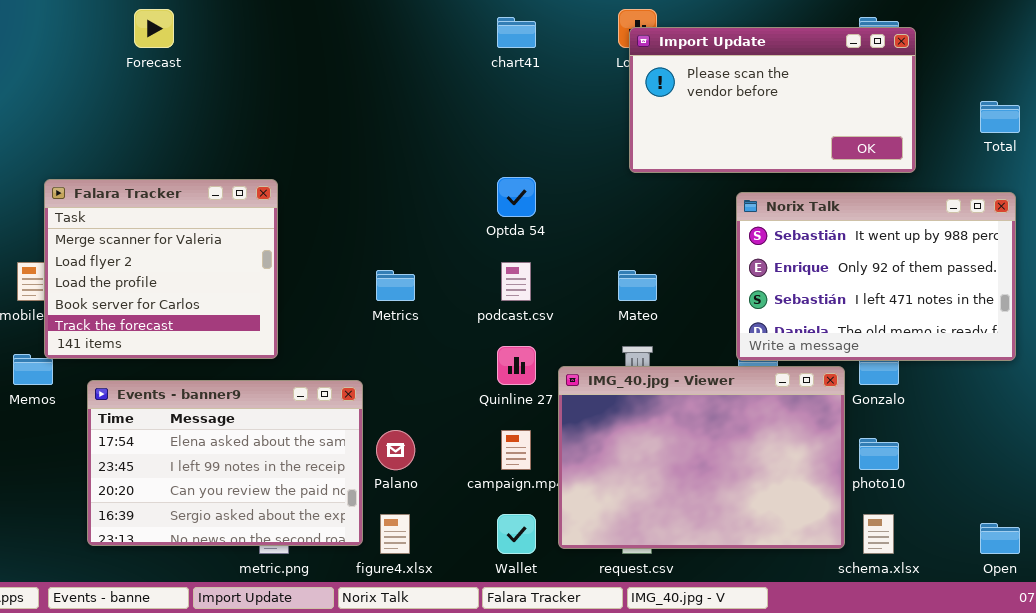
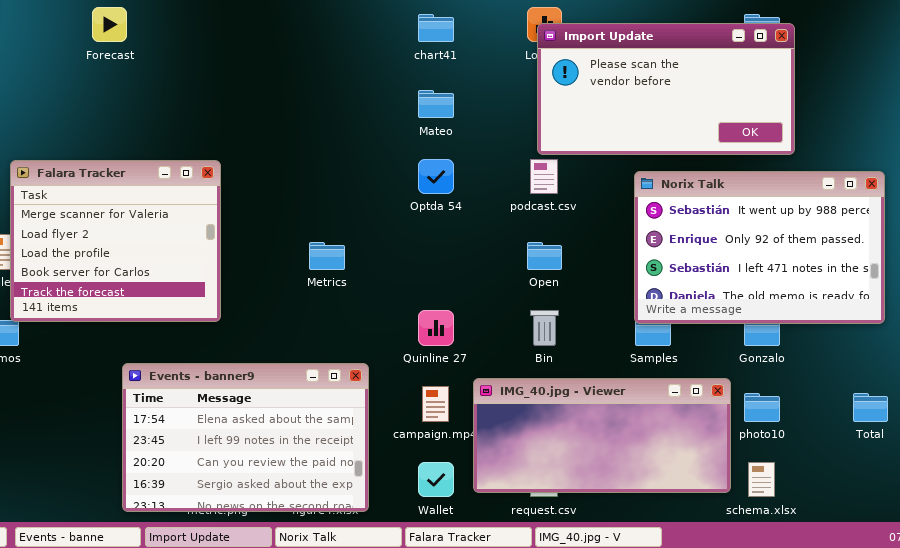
Total: [980,101,1020,133] -> [853,393,888,422], moved
podcast.csv: [501,262,531,301] -> [530,159,558,194], moved
Mateo: [618,270,657,301] -> [418,90,454,118], moved
IMG_40.jpg - Viewer: [558,366,845,549] -> [473,378,731,493], resized
Events - banner9: [87,380,363,546] -> [122,363,369,512], moved
Open: [980,523,1020,554] -> [527,242,562,270], moved

